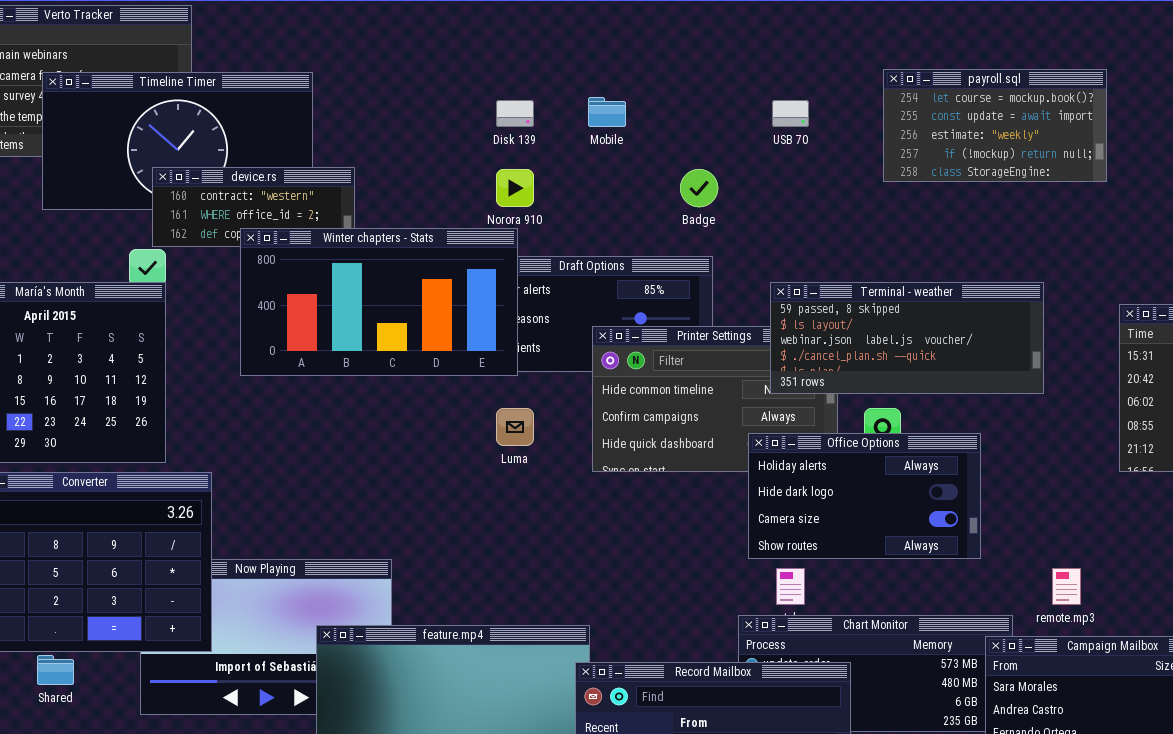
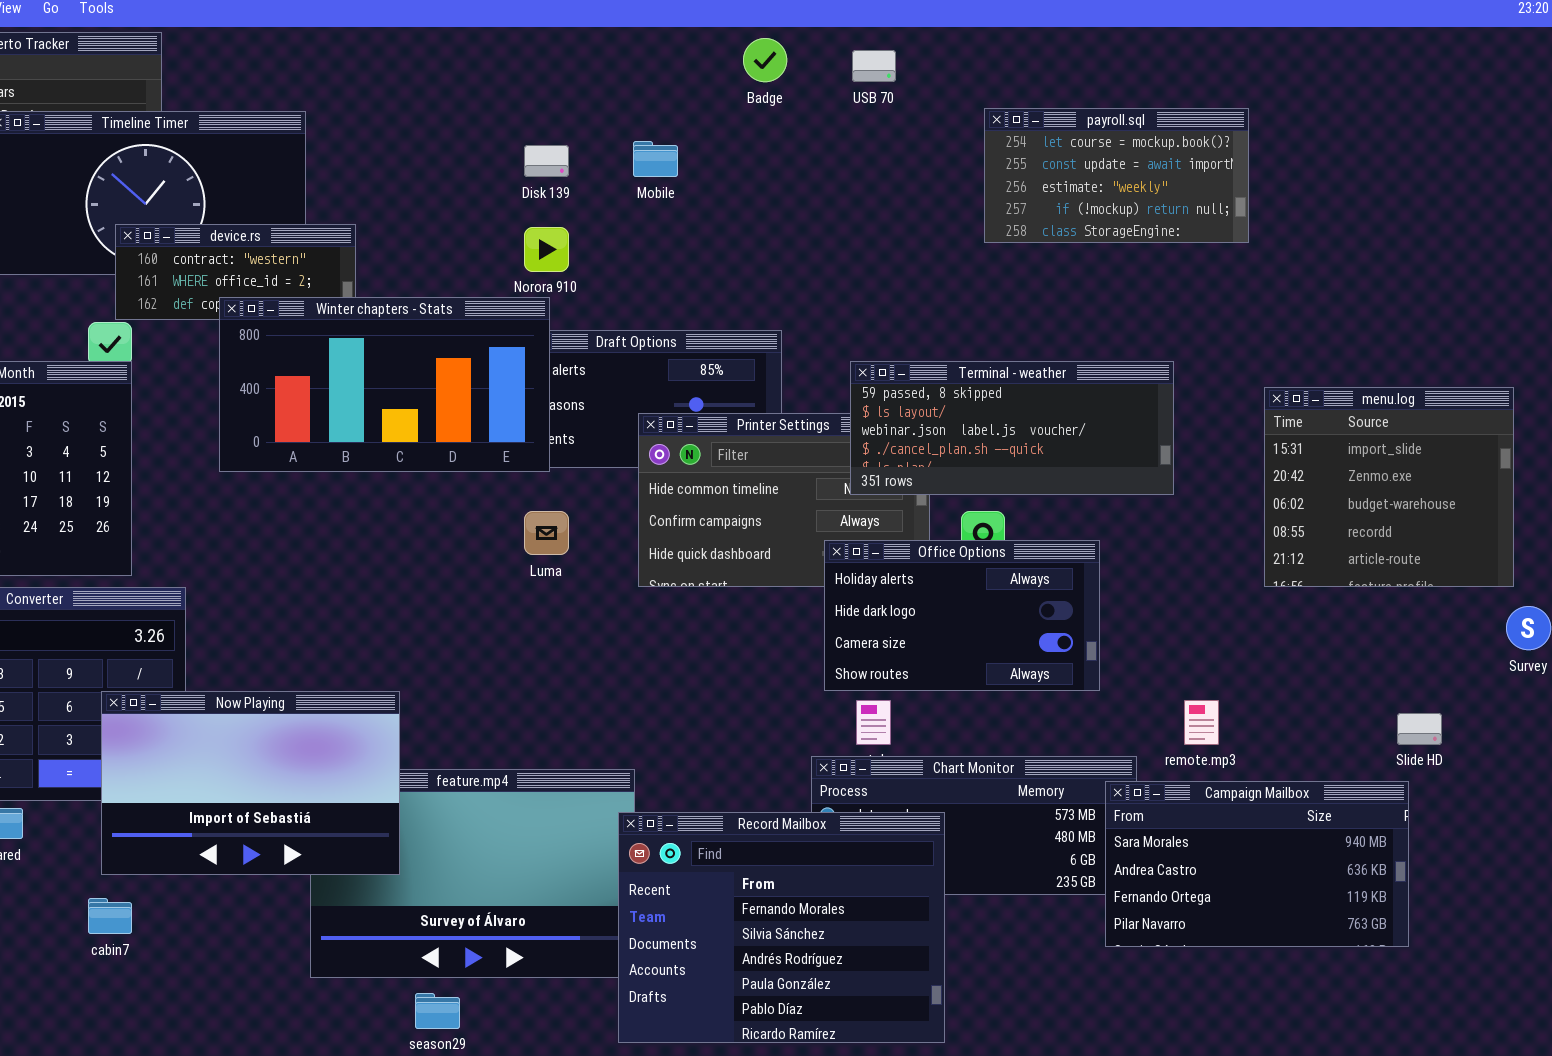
USB 70: [772,100,809,127] -> [852,50,896,82], moved
Badge: [680,169,718,207] -> [743,38,787,82], moved
Now Playing: [140,559,392,715] -> [101,691,400,875], raised

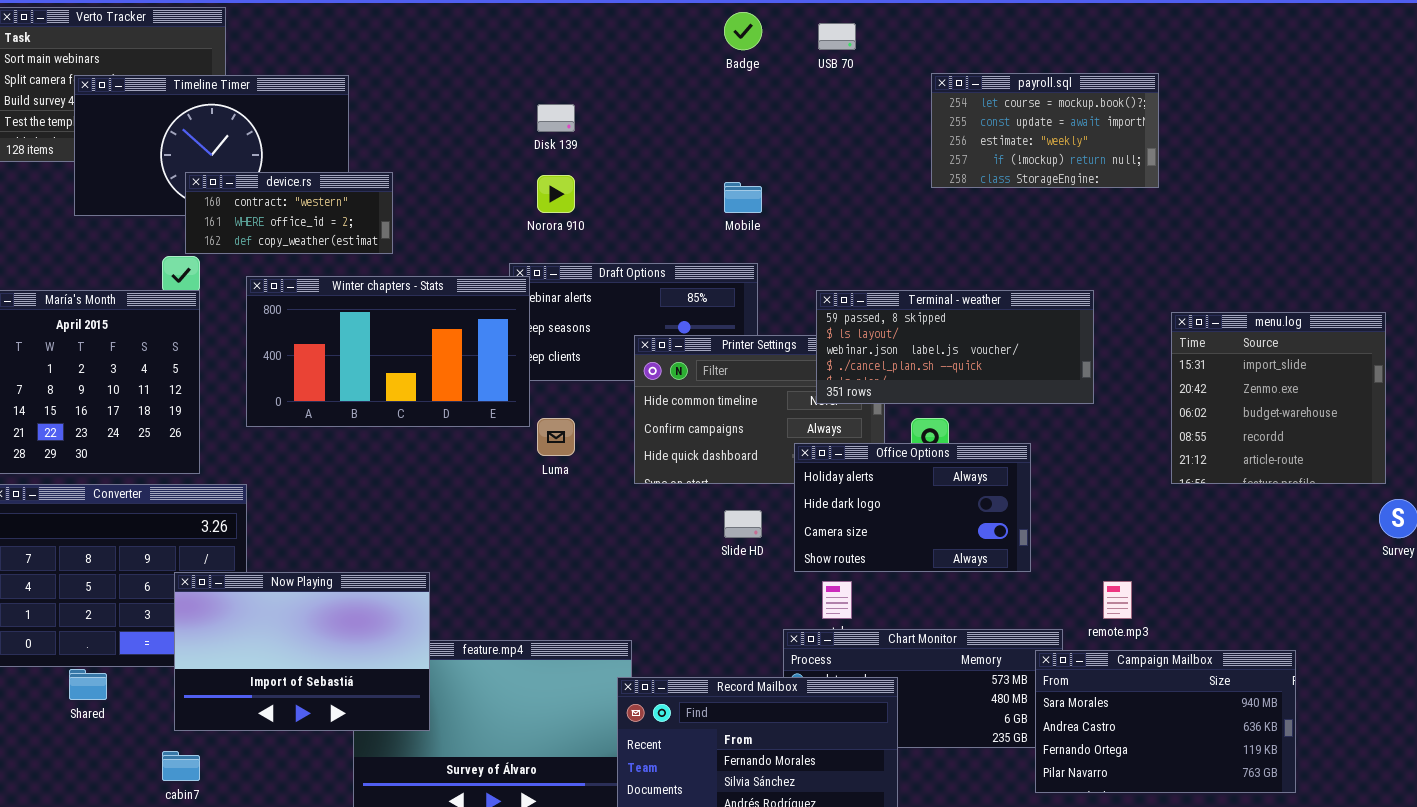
Mobile: [633,141,678,177] -> [724,182,762,213], moved
Winter chapters - Stats: [219,297,550,472] -> [246,276,530,427], moved
Slide HD: [1397,713,1442,745] -> [724,510,762,538], moved

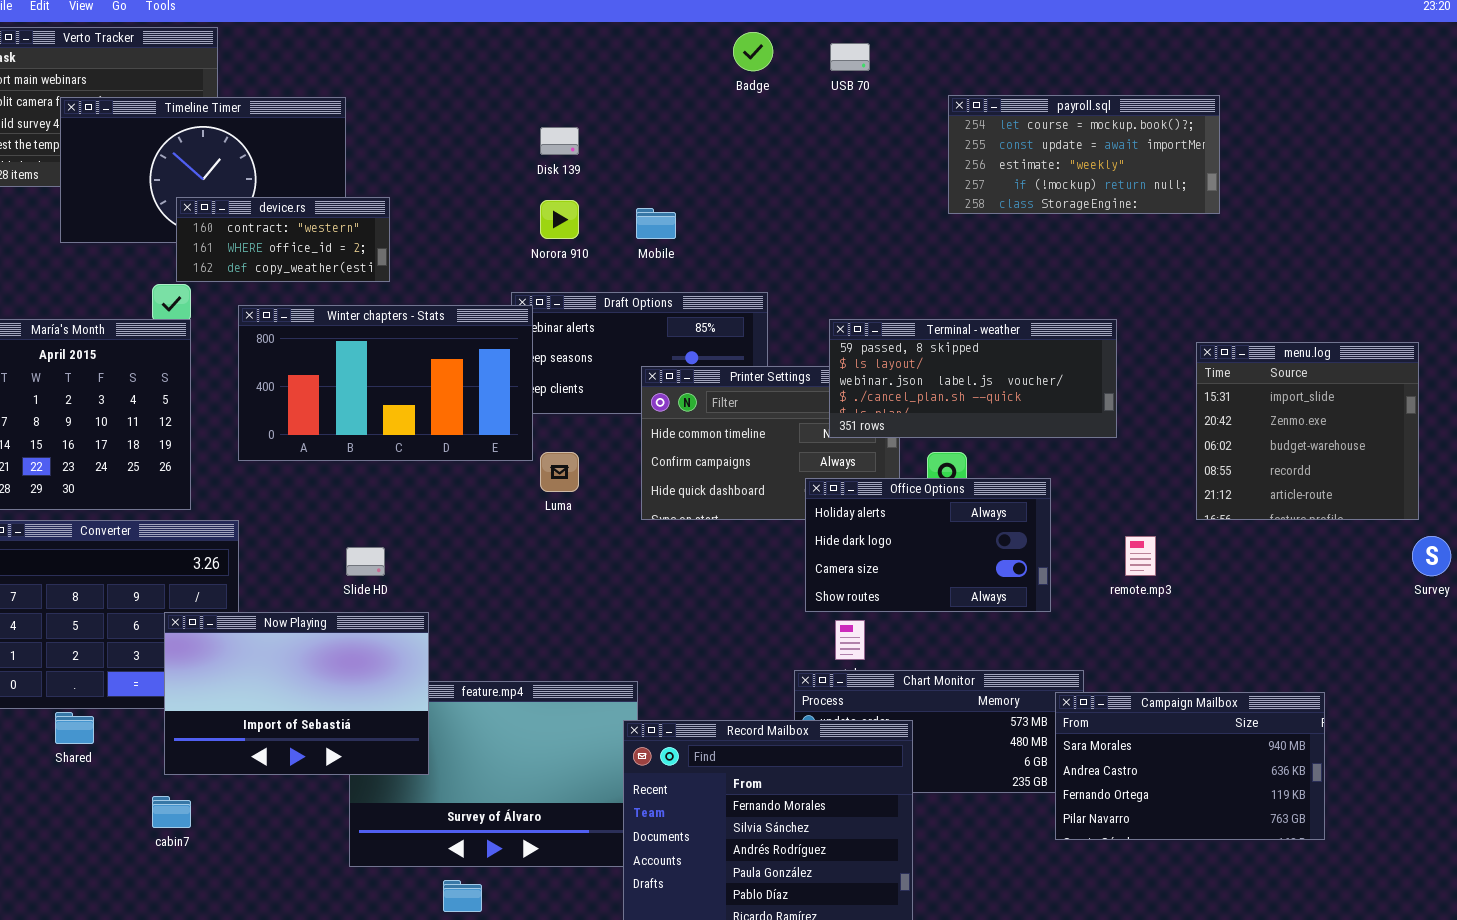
payroll.sql: [931,73,1159,188] -> [948,95,1220,214], resized
Mobile: [724,182,762,213] -> [636,208,676,239], moved
Slide HD: [724,510,762,538] -> [346,547,385,576], moved
remote.mp3: [1103,581,1132,619] -> [1125,536,1156,576], moved

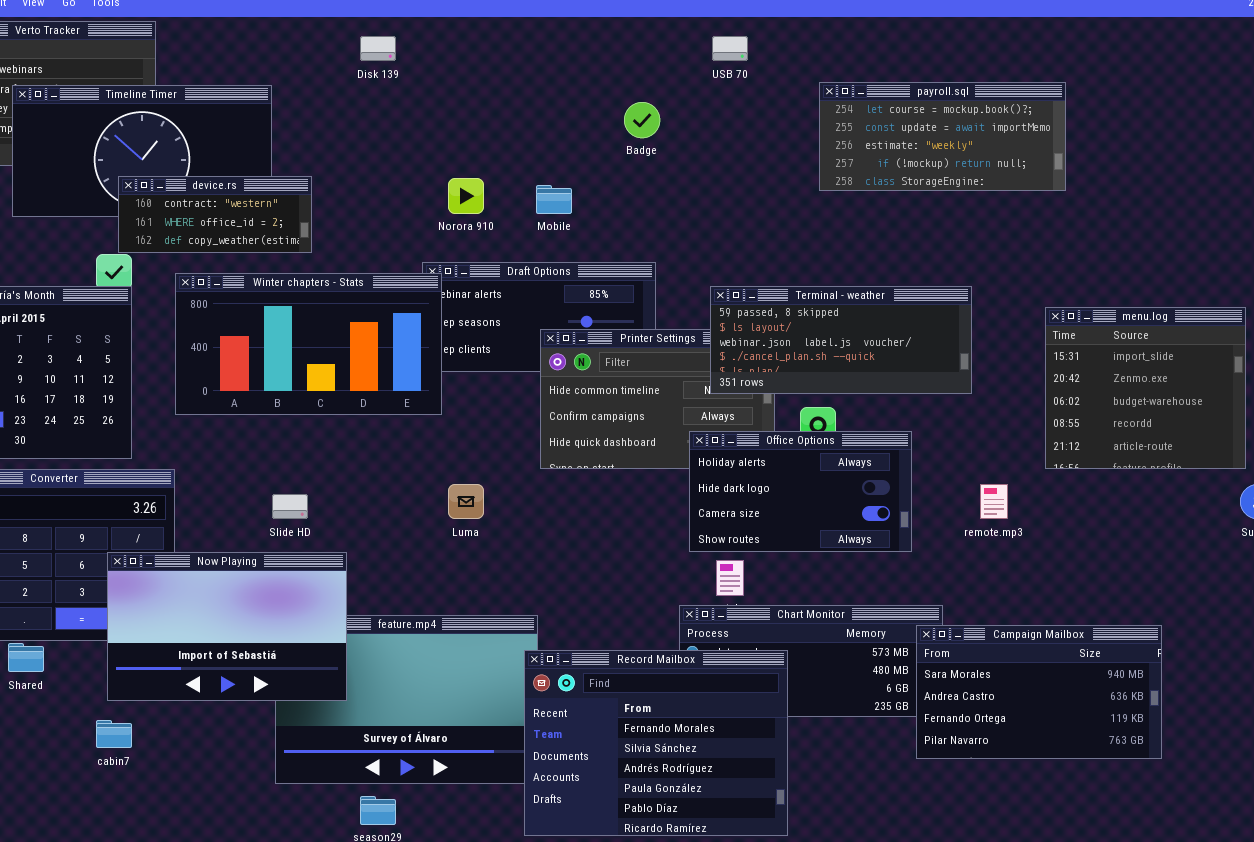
Badge: [733,32,773,71] -> [624,102,660,138], moved
Disk 139: [540,127,579,155] -> [360,36,396,61], moved
Luma: [540,452,579,492] -> [448,484,484,519], moved

